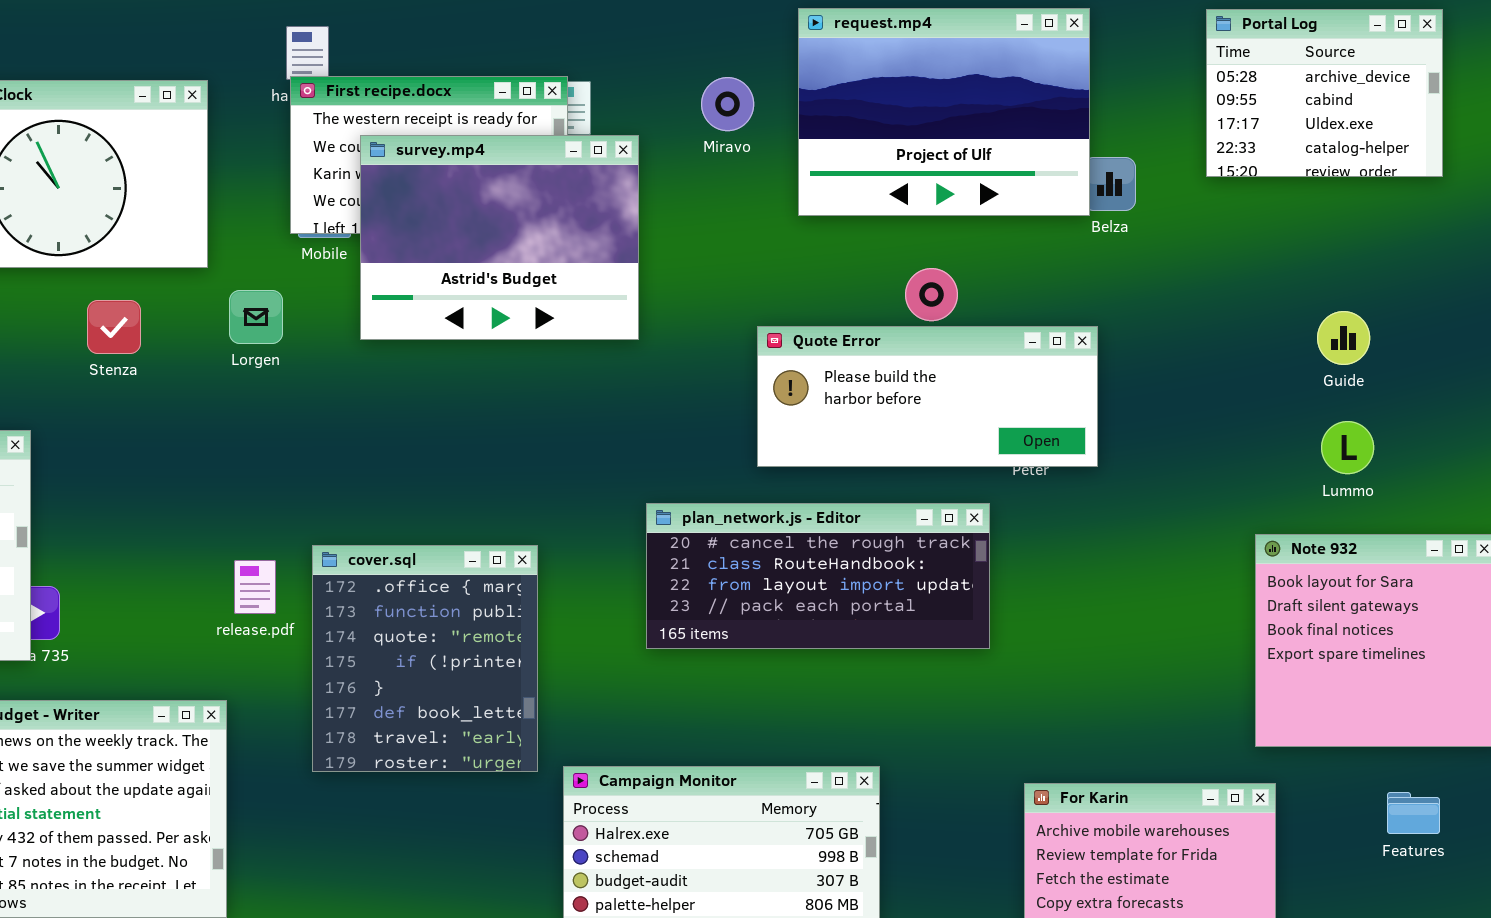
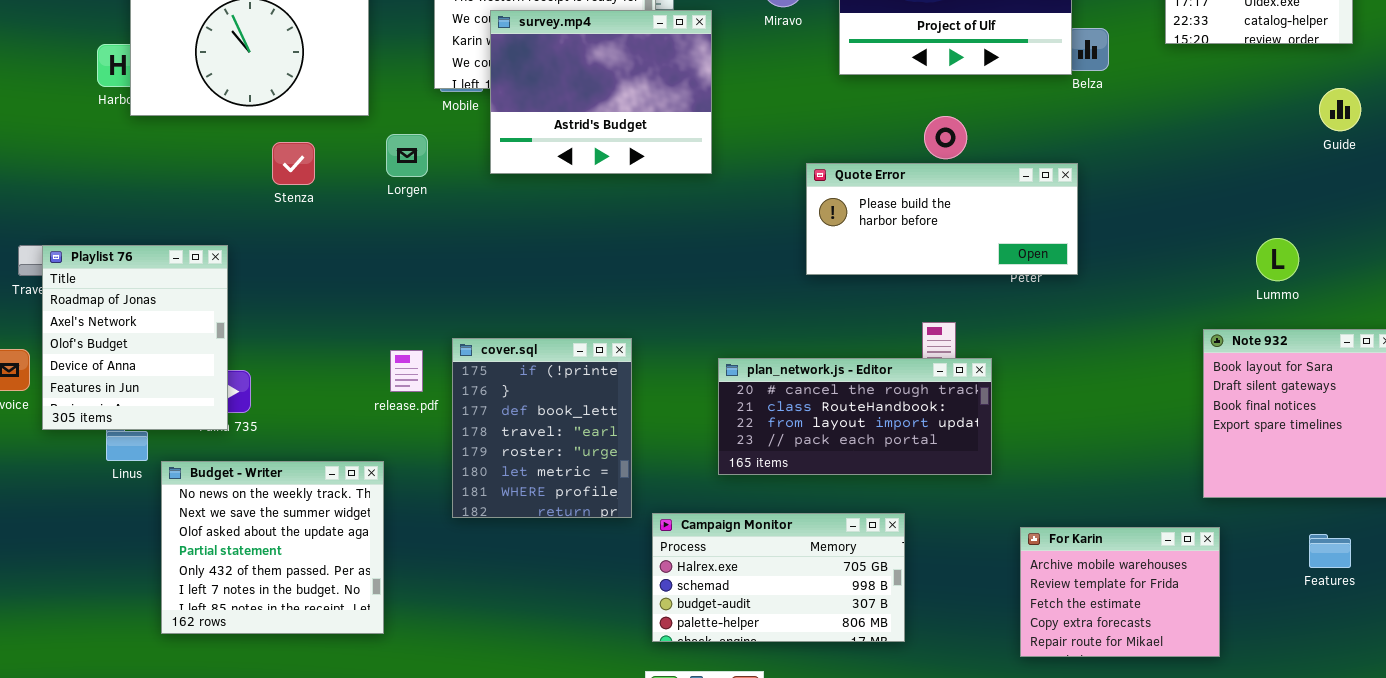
Guide: [1317,311,1370,365] -> [1319,88,1361,131], moved
plan_network.js - Editor: [646,503,990,649] -> [718,358,992,475], moved
cover.sql: [312,545,538,772] -> [452,338,632,518], scrolled down 3 rows

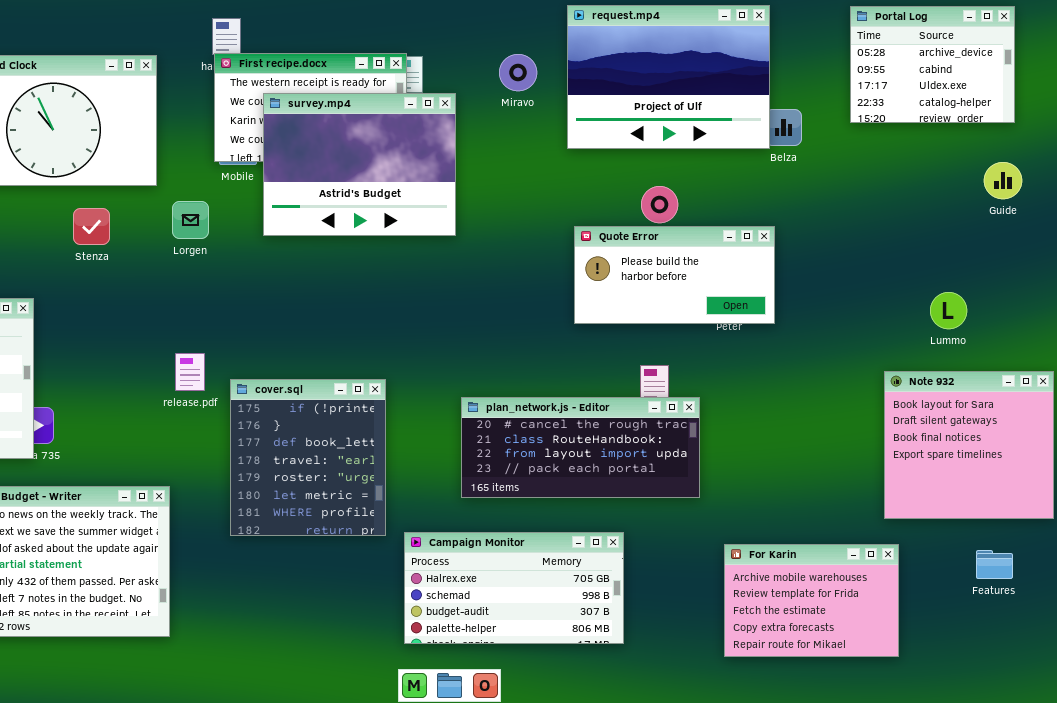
Quote Error: [806,163,1078,275] -> [574,226,775,324], resized
release.pdf: [390,350,423,392] -> [175,353,205,391], moved

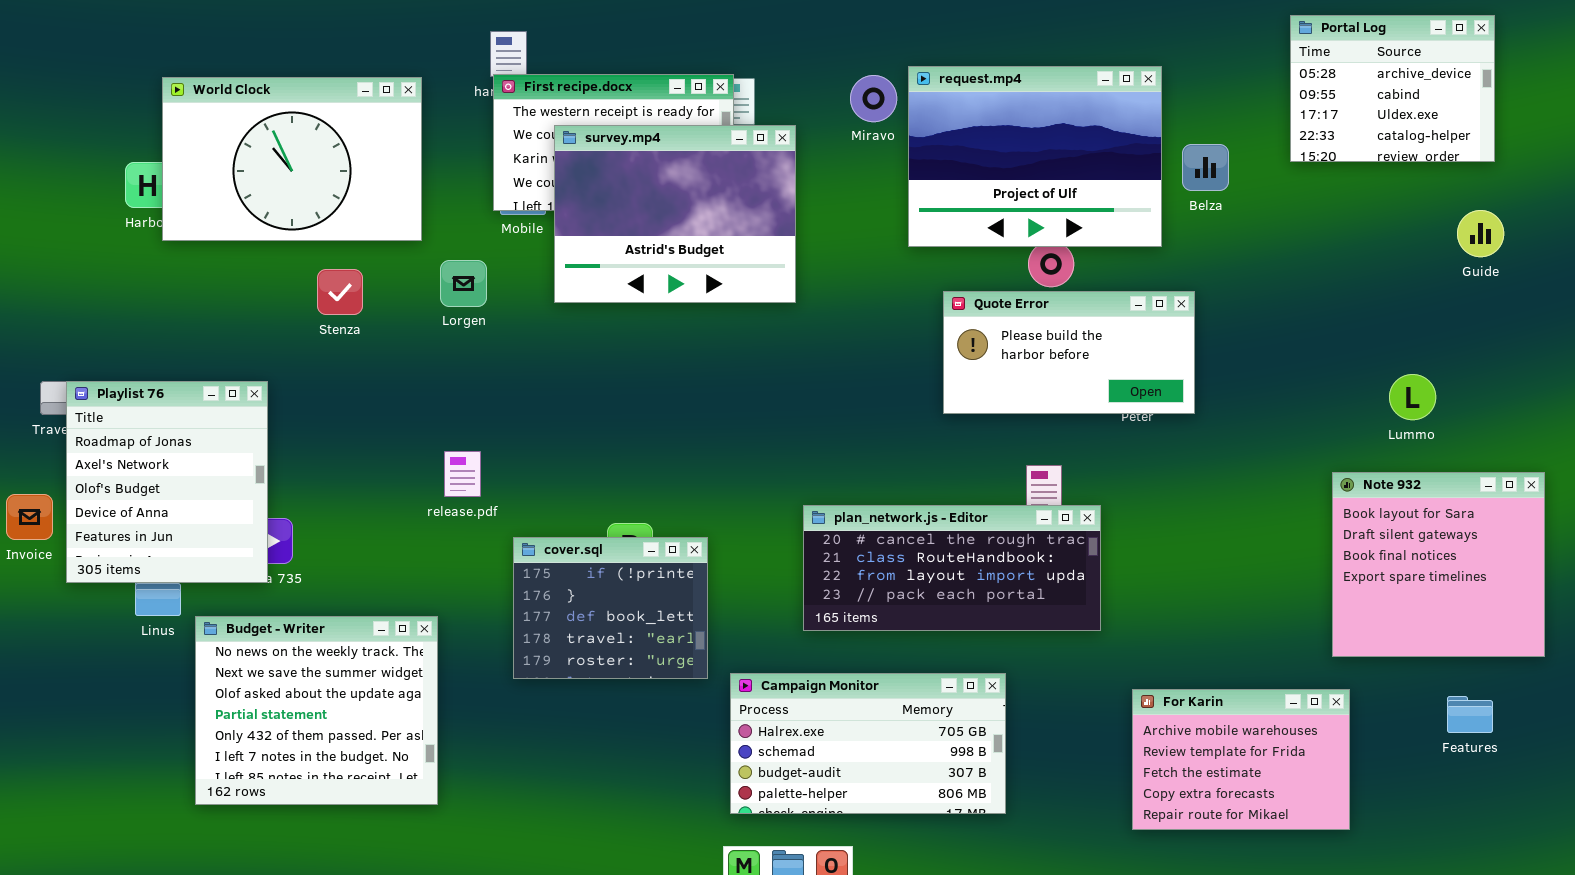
request.mp4: [567,5,770,149] -> [908,66,1162,247], moved
cover.sql: [230,379,386,536] -> [513,537,708,679], resized

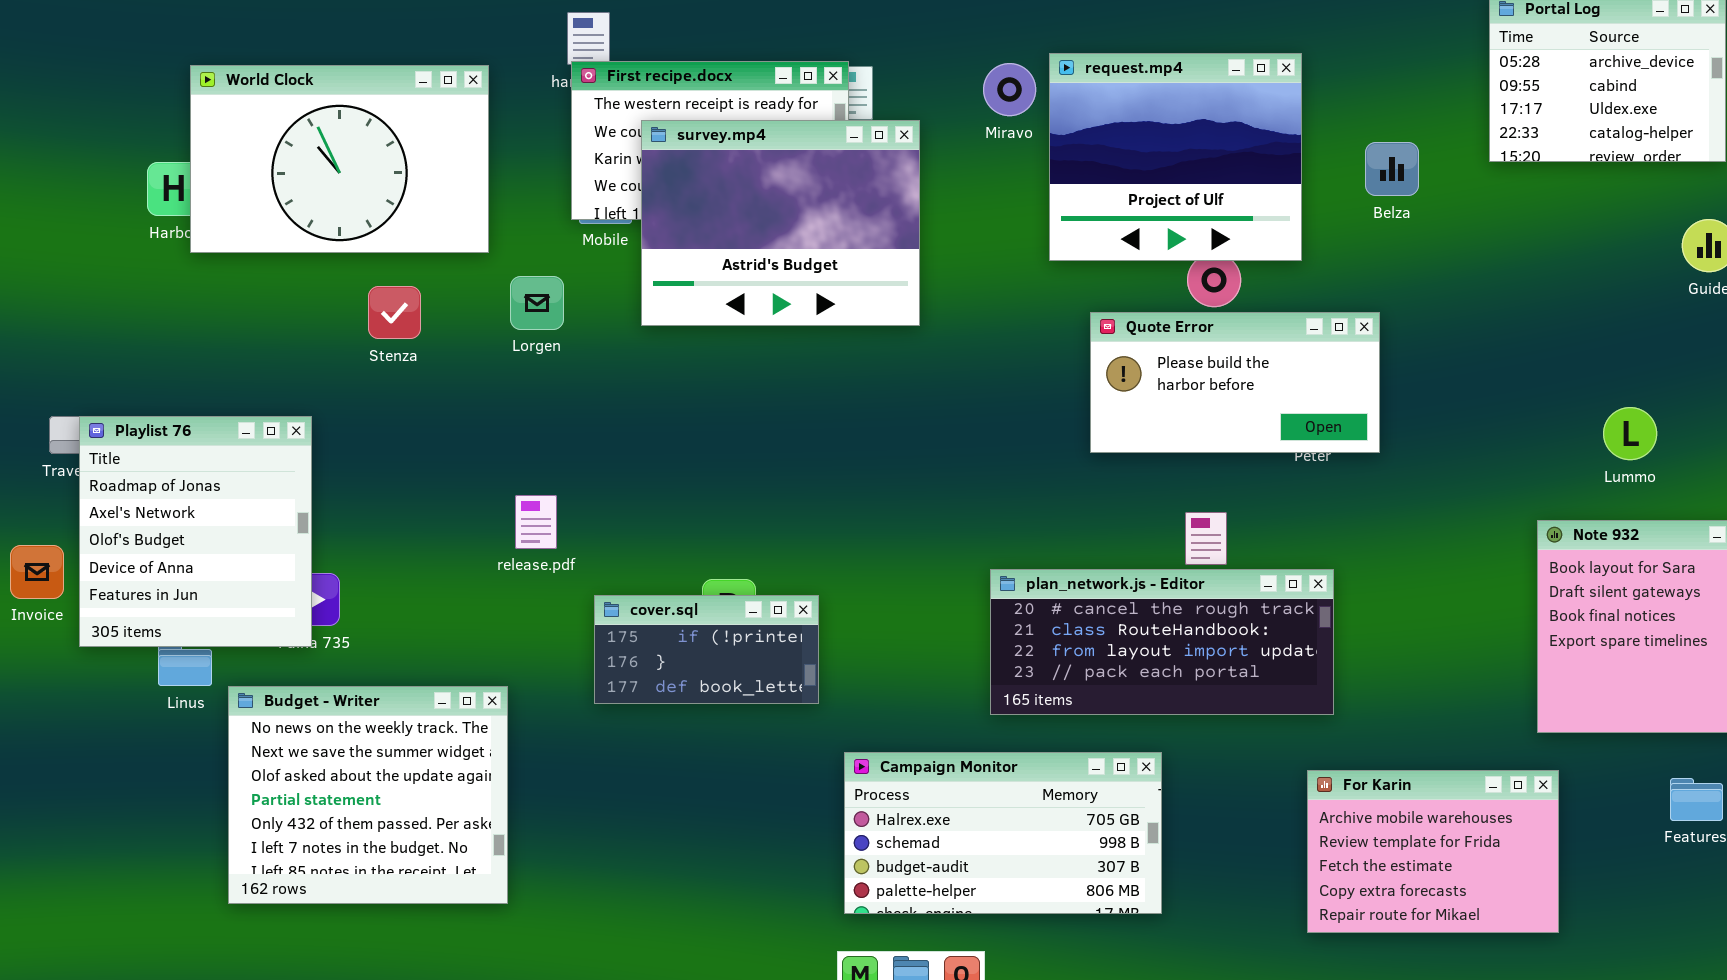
request.mp4: [908,66,1162,247] -> [1049,53,1302,261], resized
plan_network.js - Editor: [803,505,1101,631] -> [990,569,1334,715], moved
cover.sql: [513,537,708,679] -> [594,595,819,704], resized

